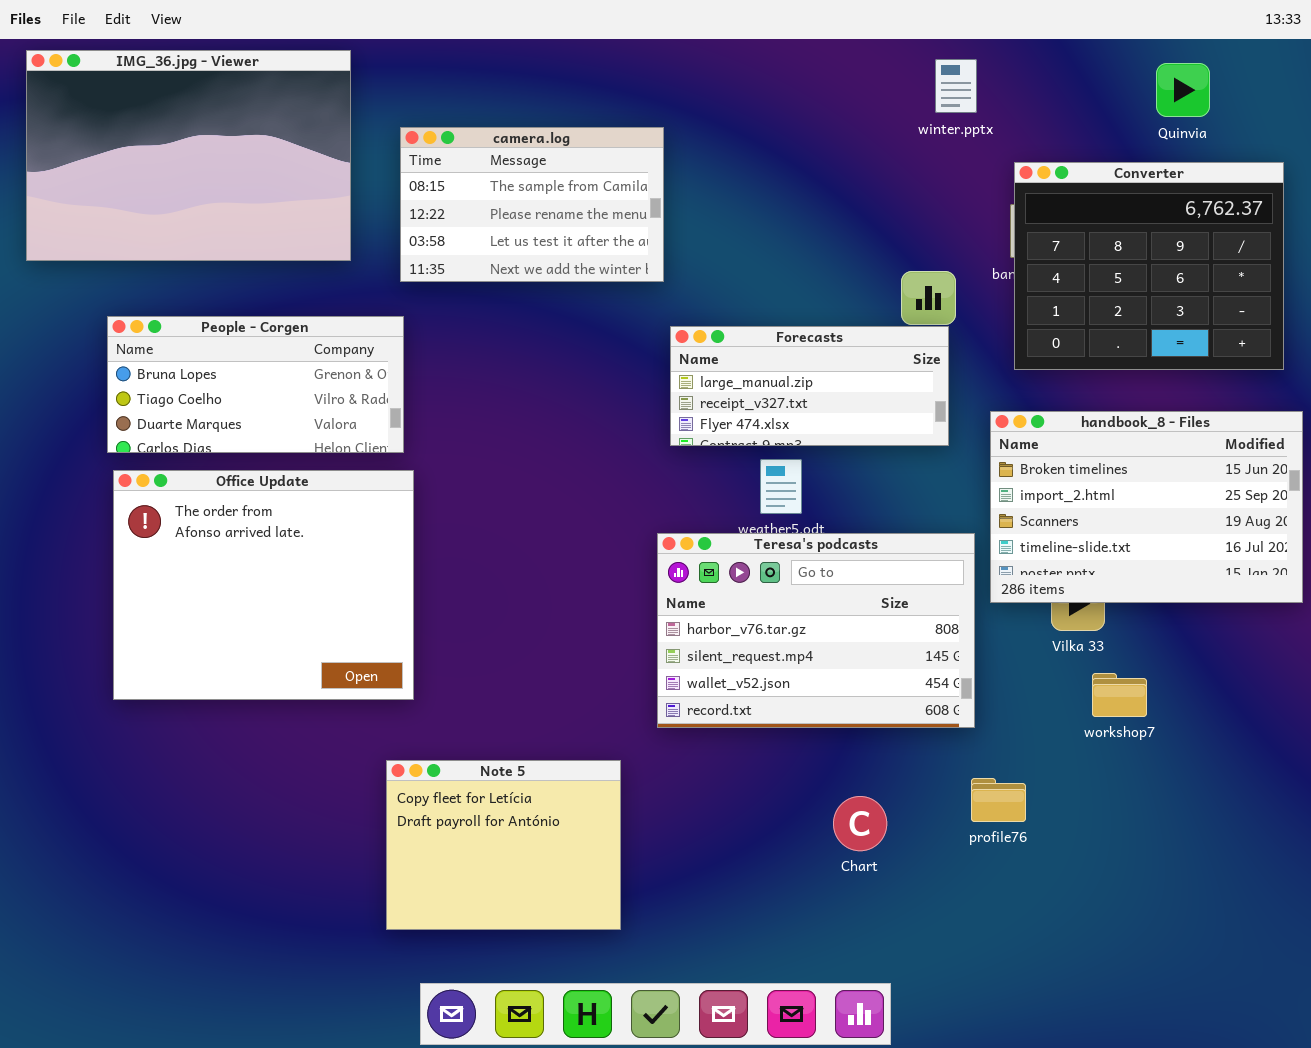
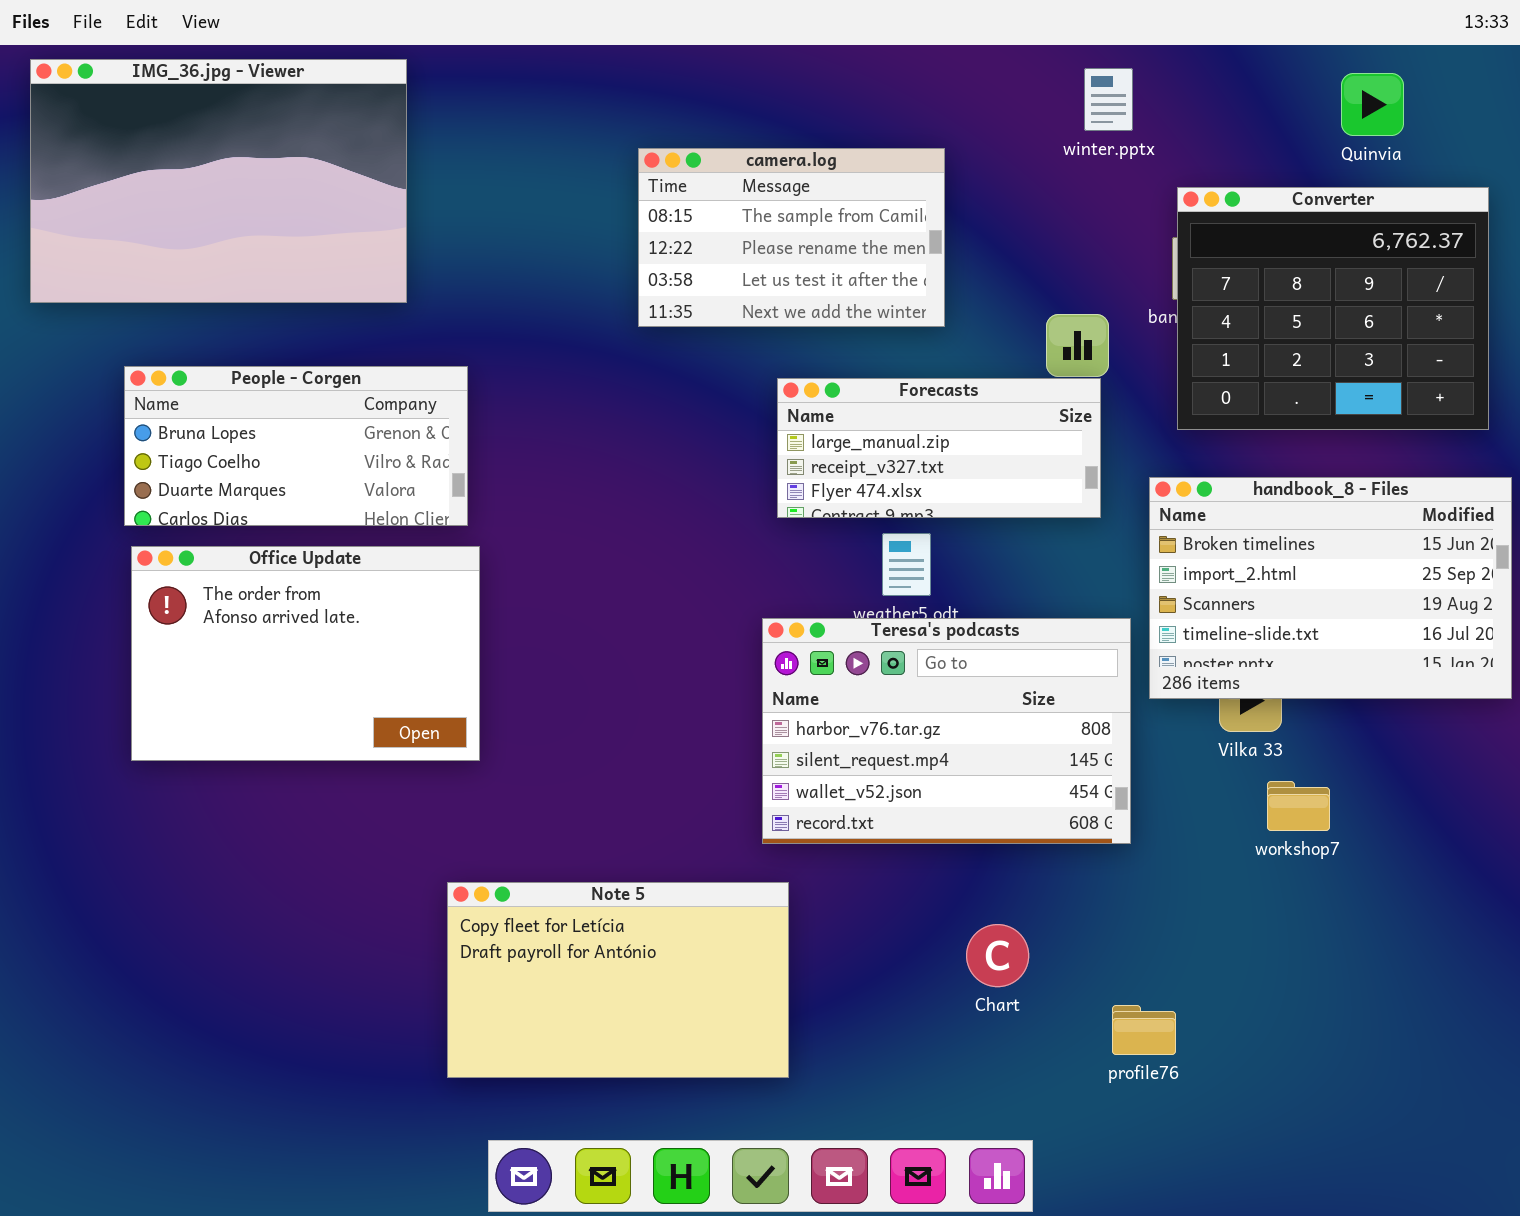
camera.log: [400,127,664,282] -> [638,148,945,327], moved
Office Update: [113,470,414,700] -> [131,546,480,761], resized
Note 5: [386,760,621,930] -> [447,882,789,1078], resized
profile76: [971,778,1026,822] -> [1112,1005,1176,1055], moved

